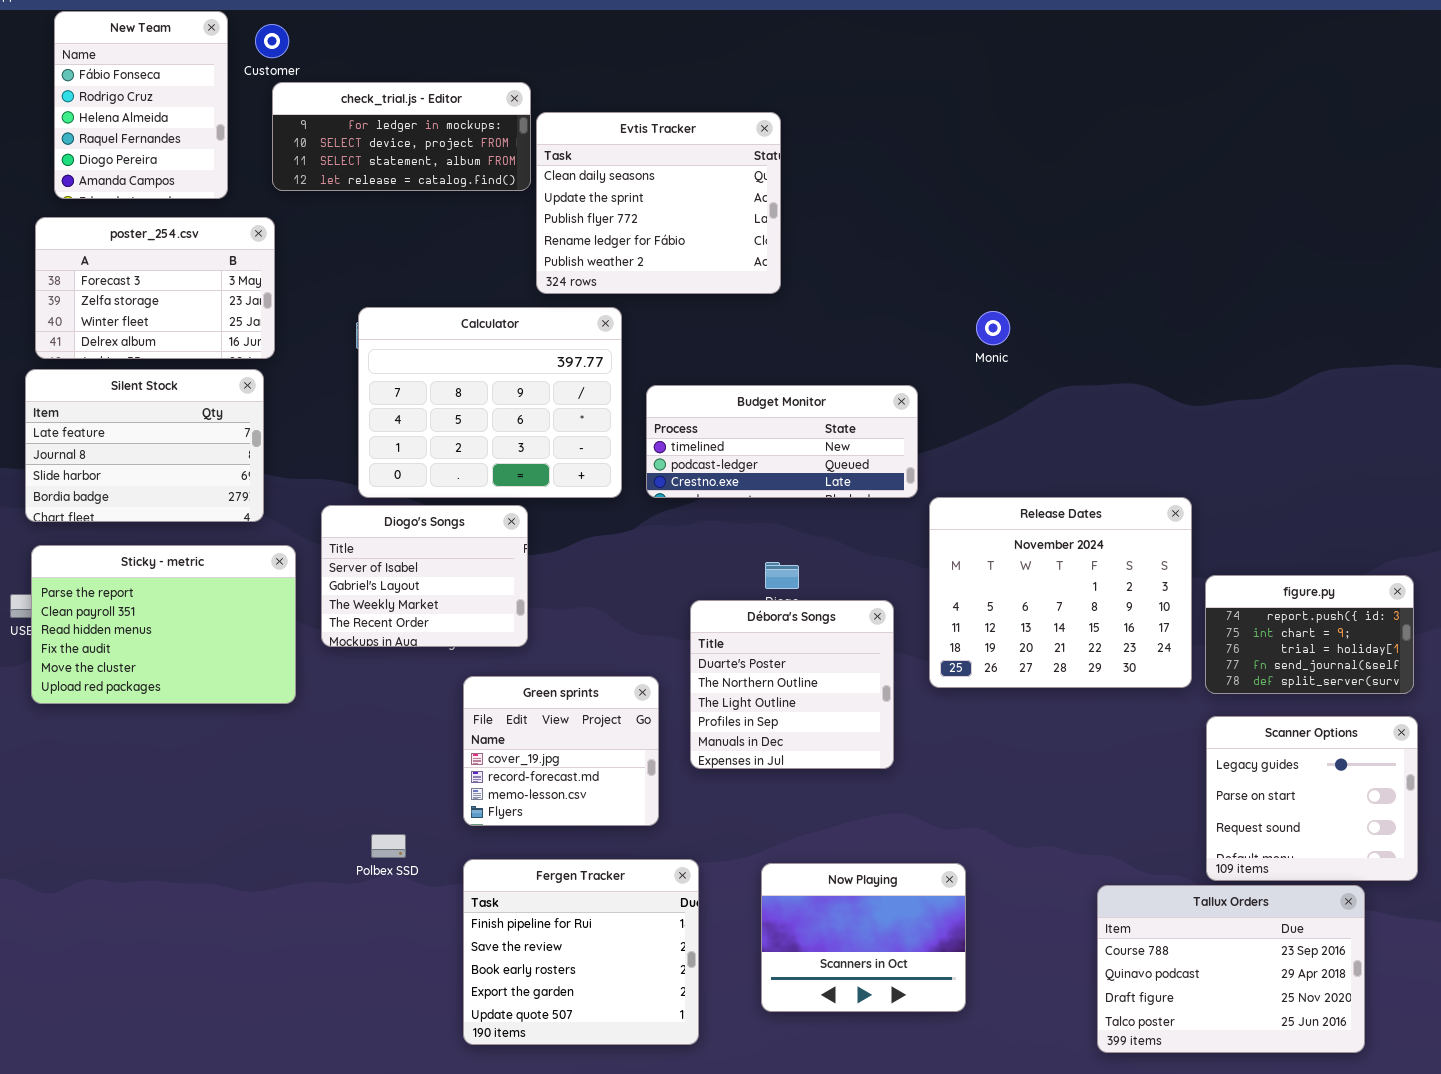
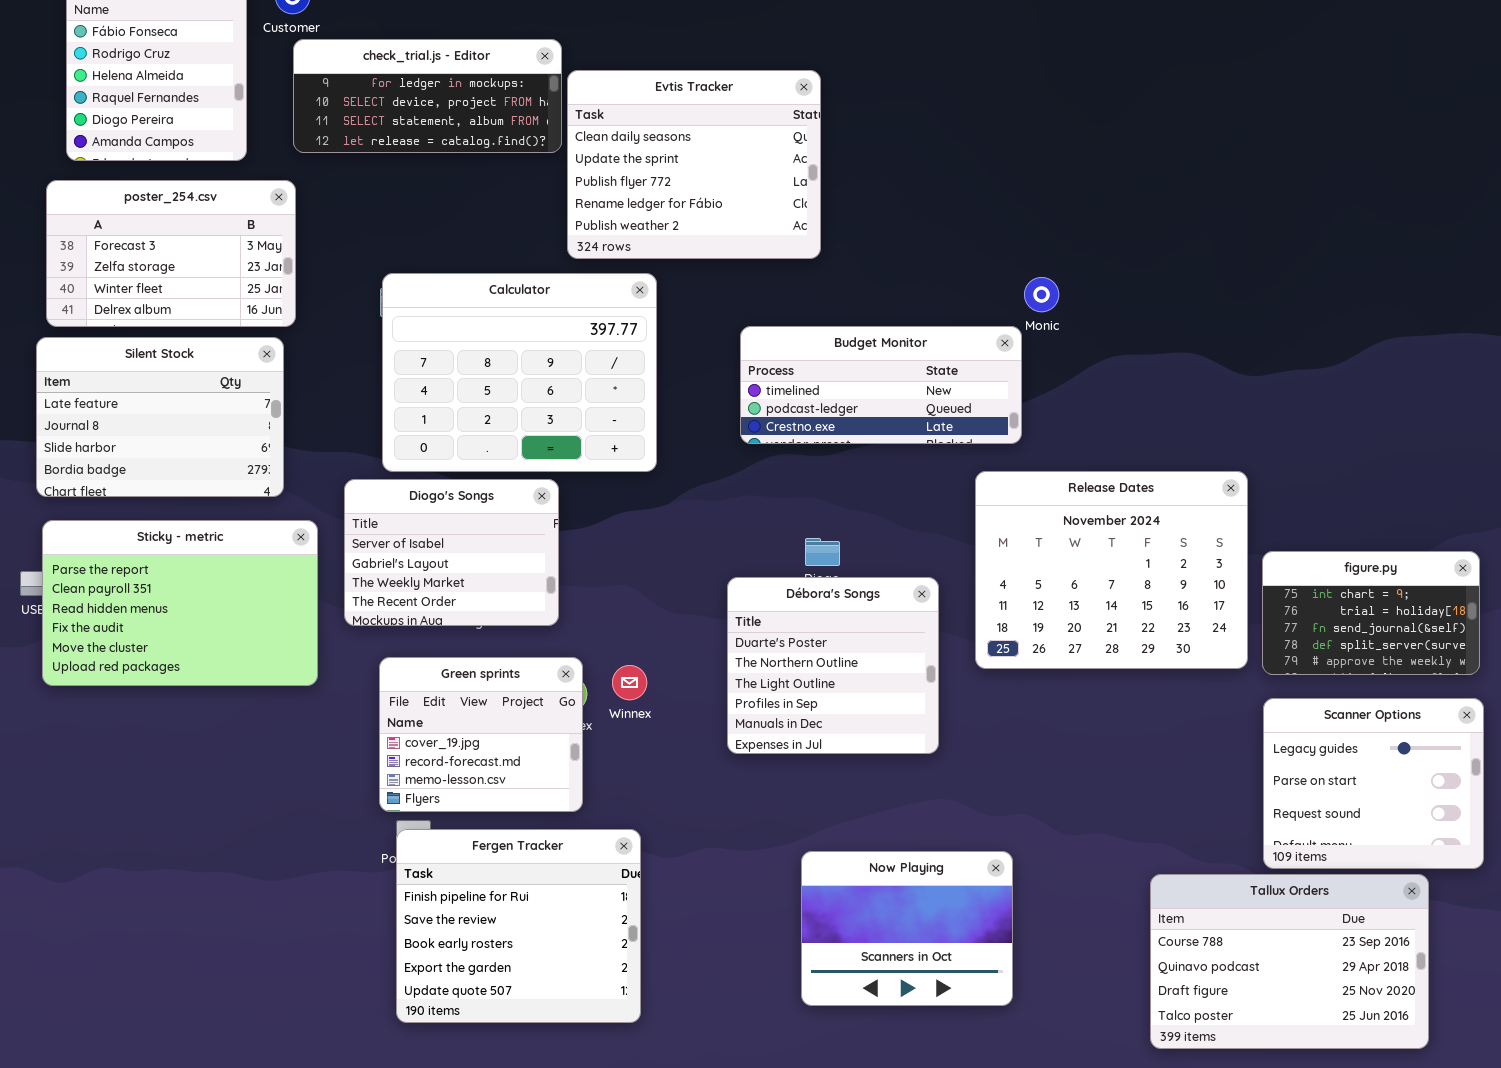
Budget Monitor: [646,385,918,498] -> [740,326,1022,444], moved
figure.py: [1205,575,1414,694] -> [1262,551,1480,675], scrolled down 1 row
Green sprints: [463,676,659,826] -> [379,657,583,812], moved
Fergen Tracker: [463,859,699,1045] -> [396,829,641,1023], moved

